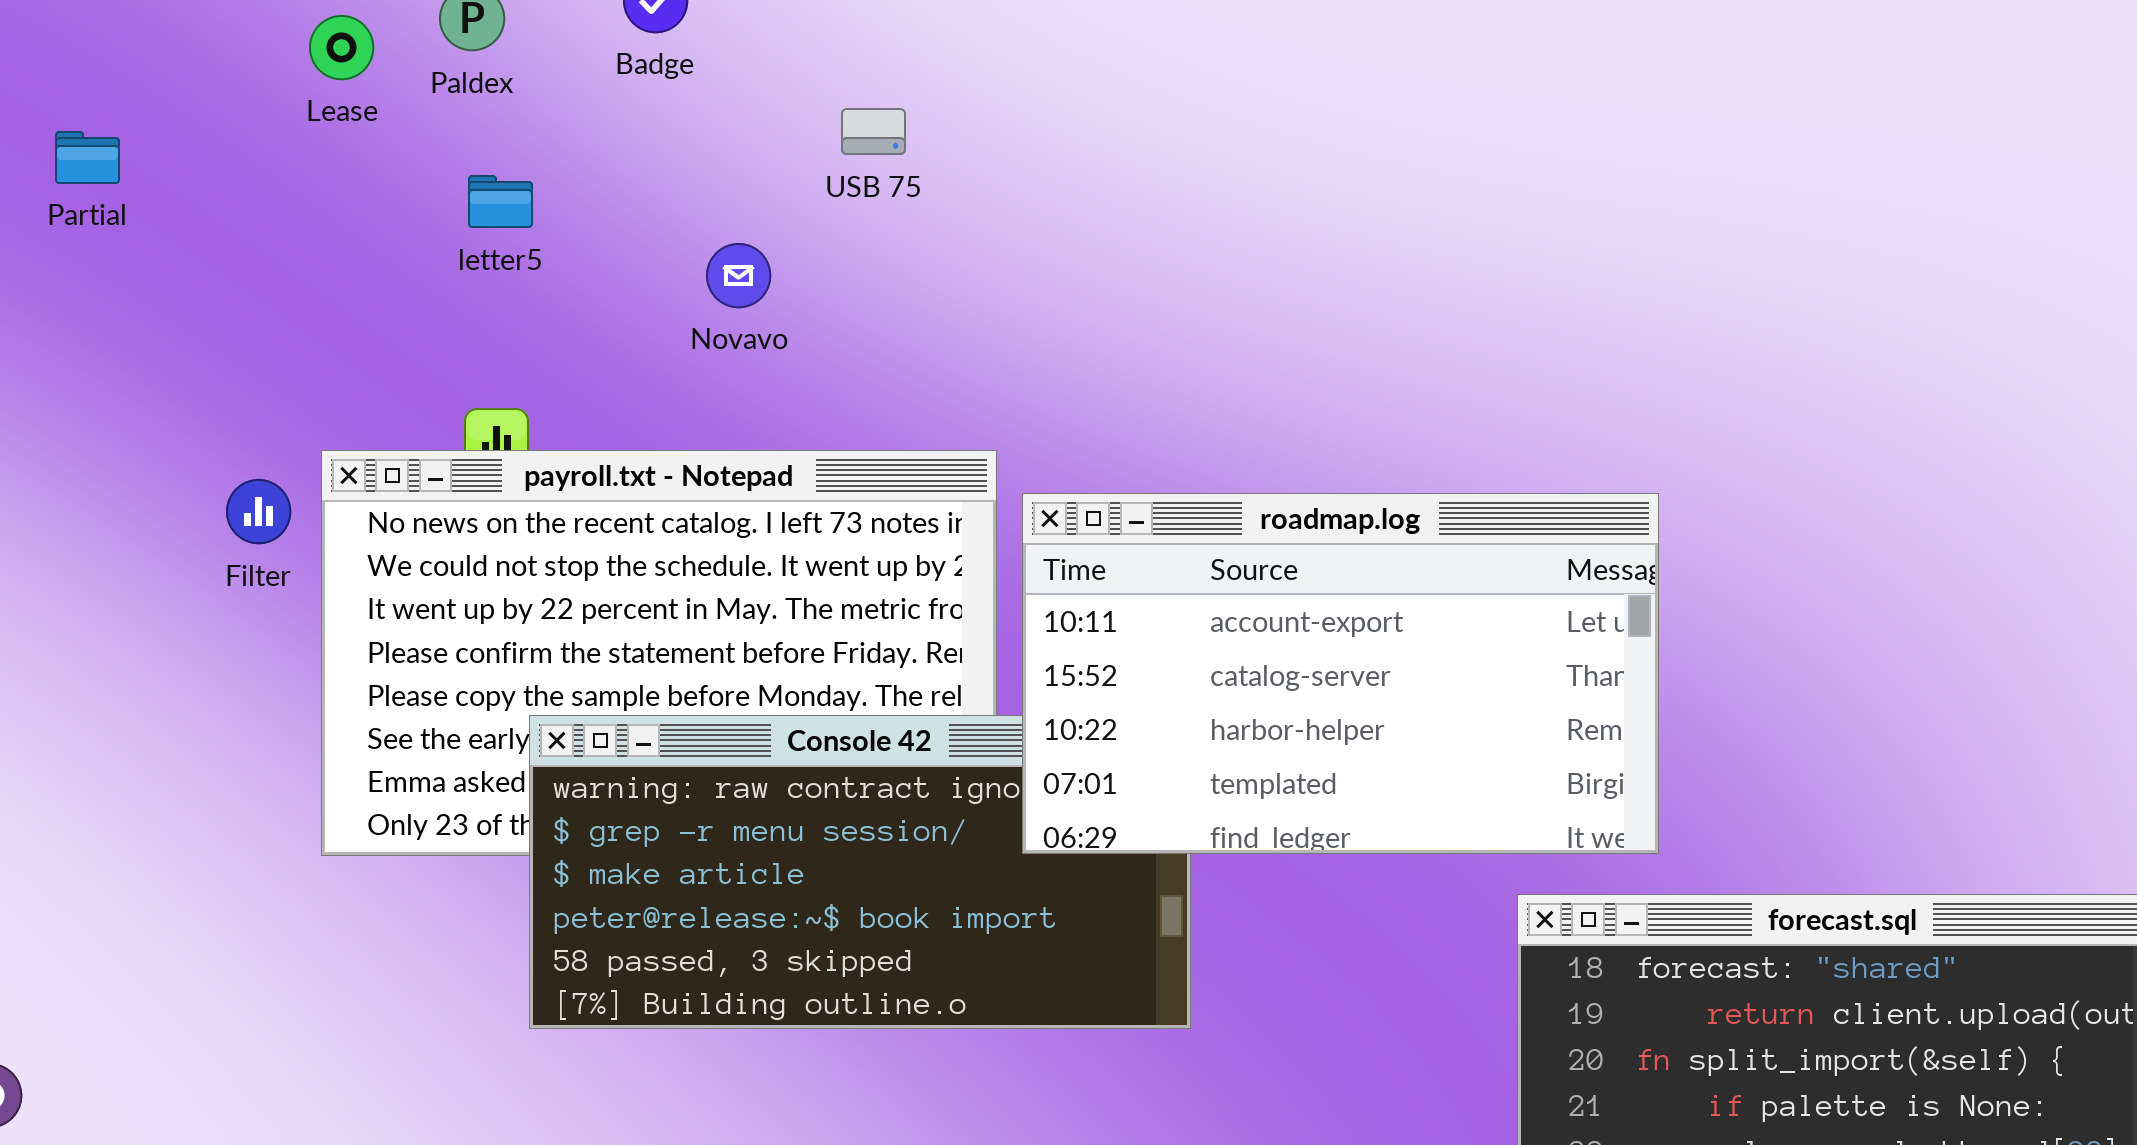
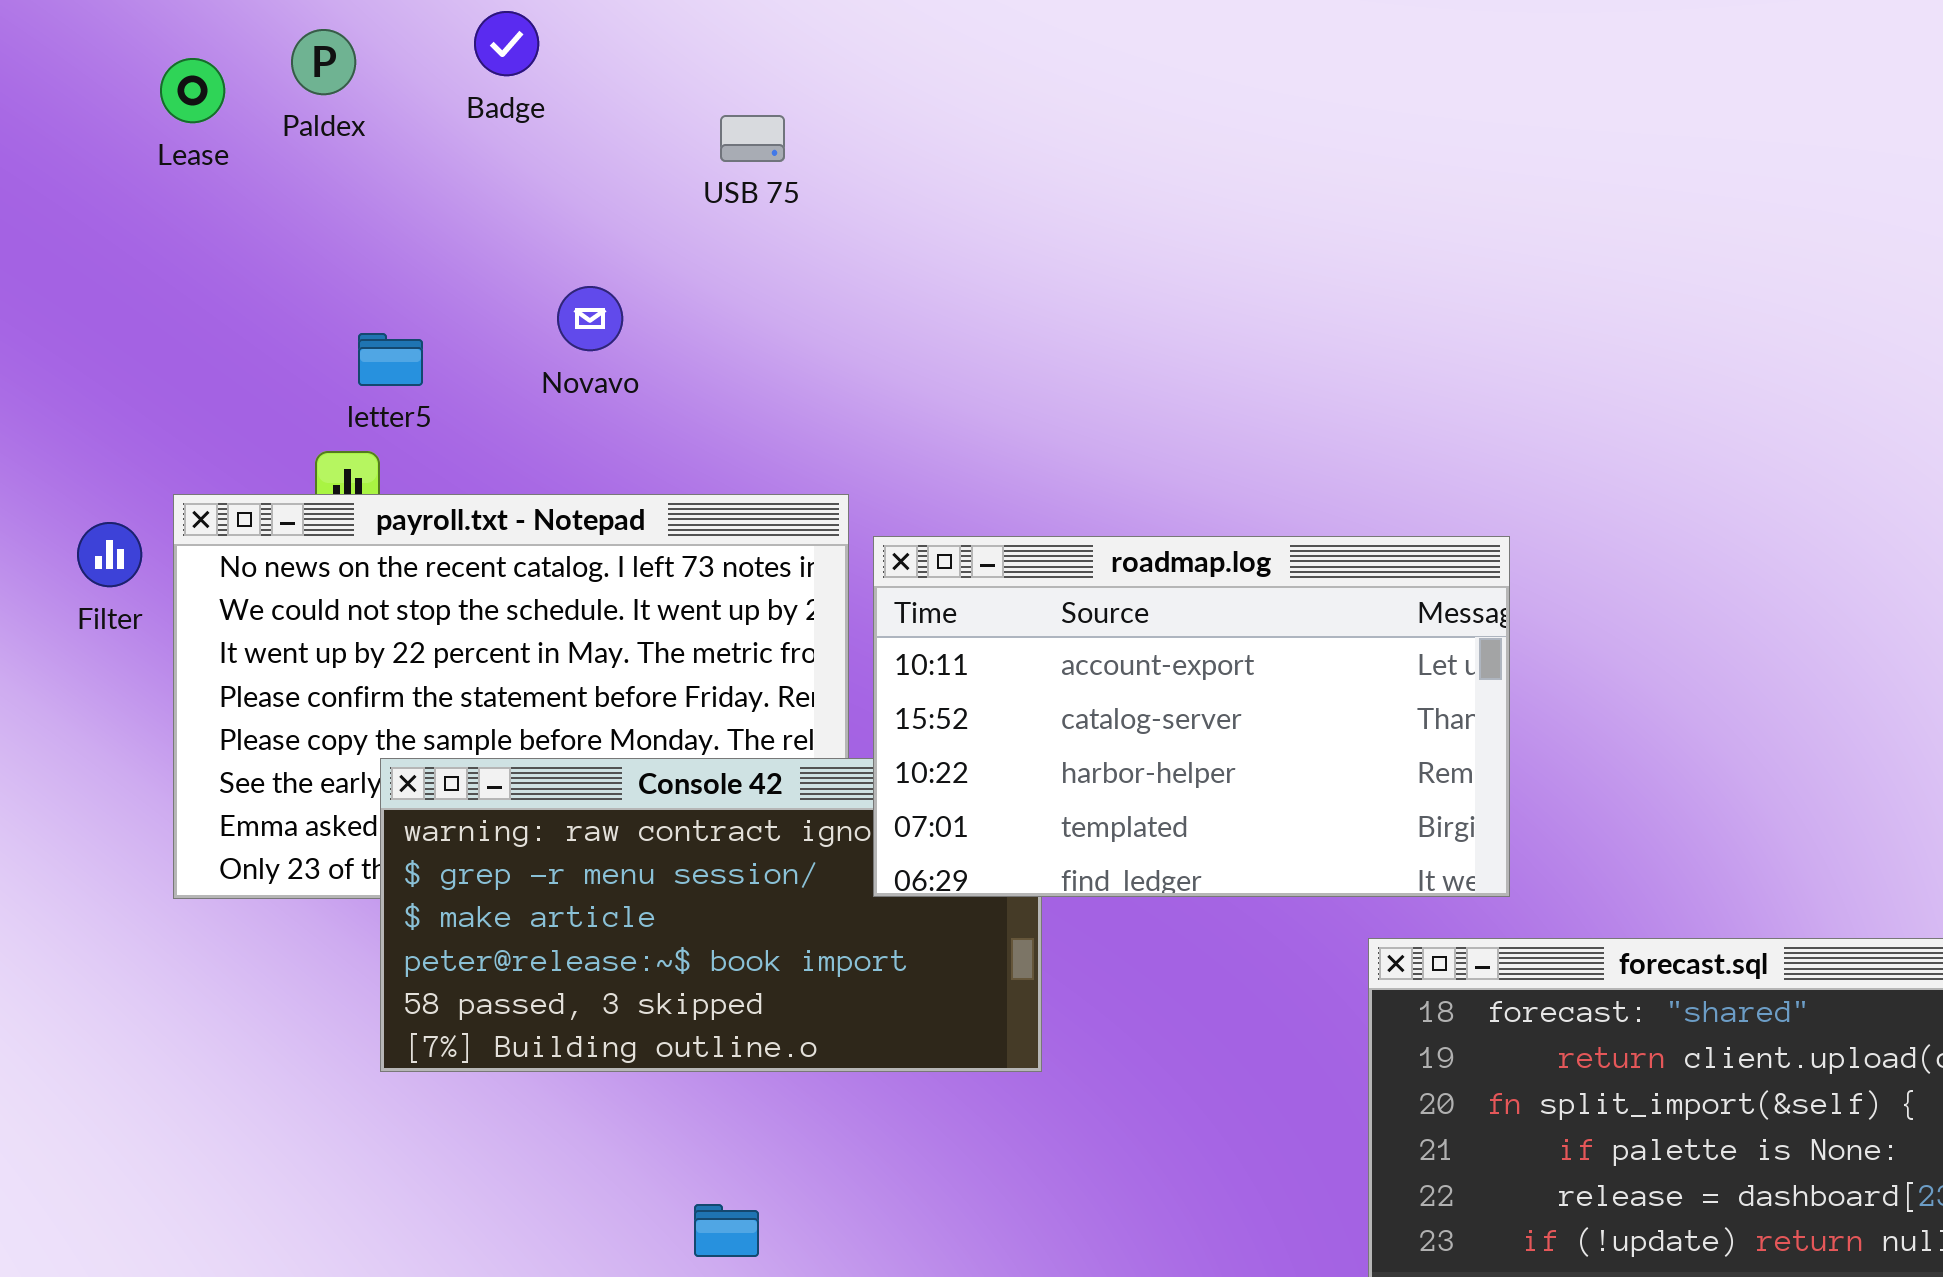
USB 75: [841,108,906,155] -> [720,115,785,162], moved
letter5: [468,175,533,228] -> [358,333,423,386], moved

